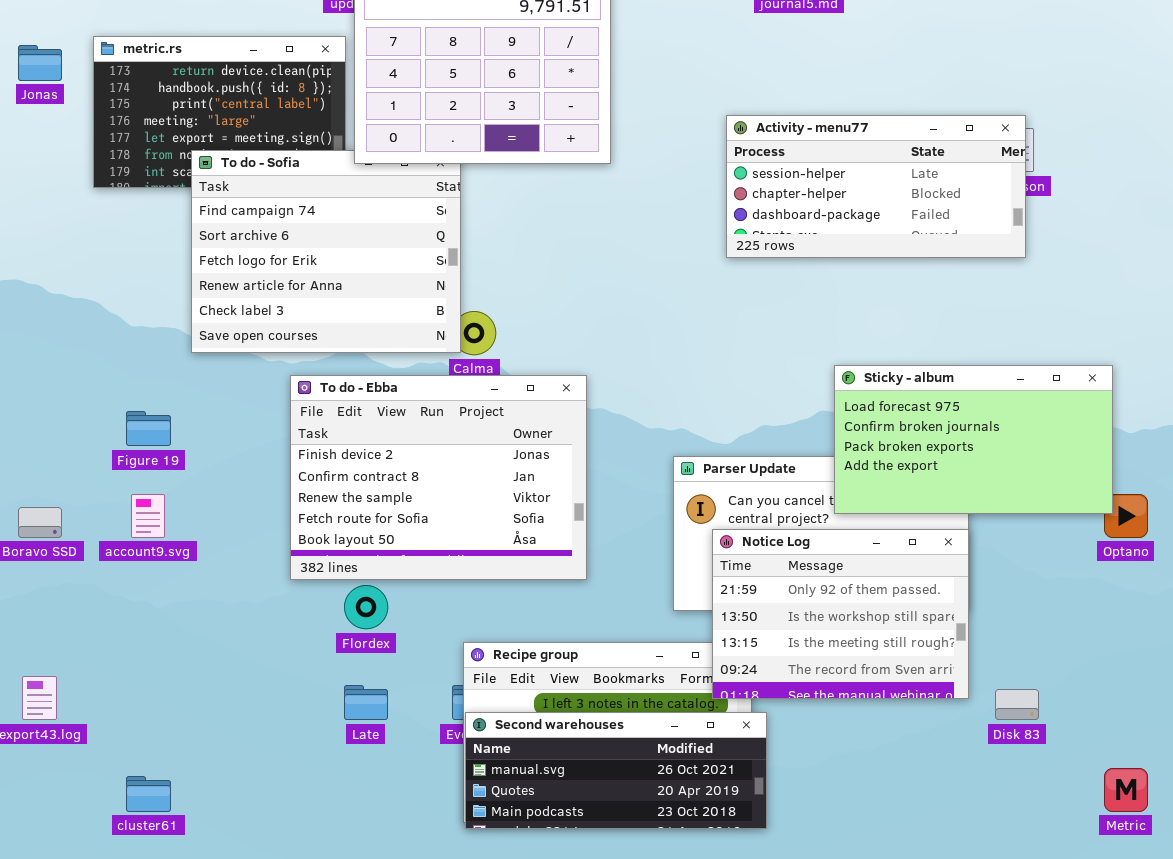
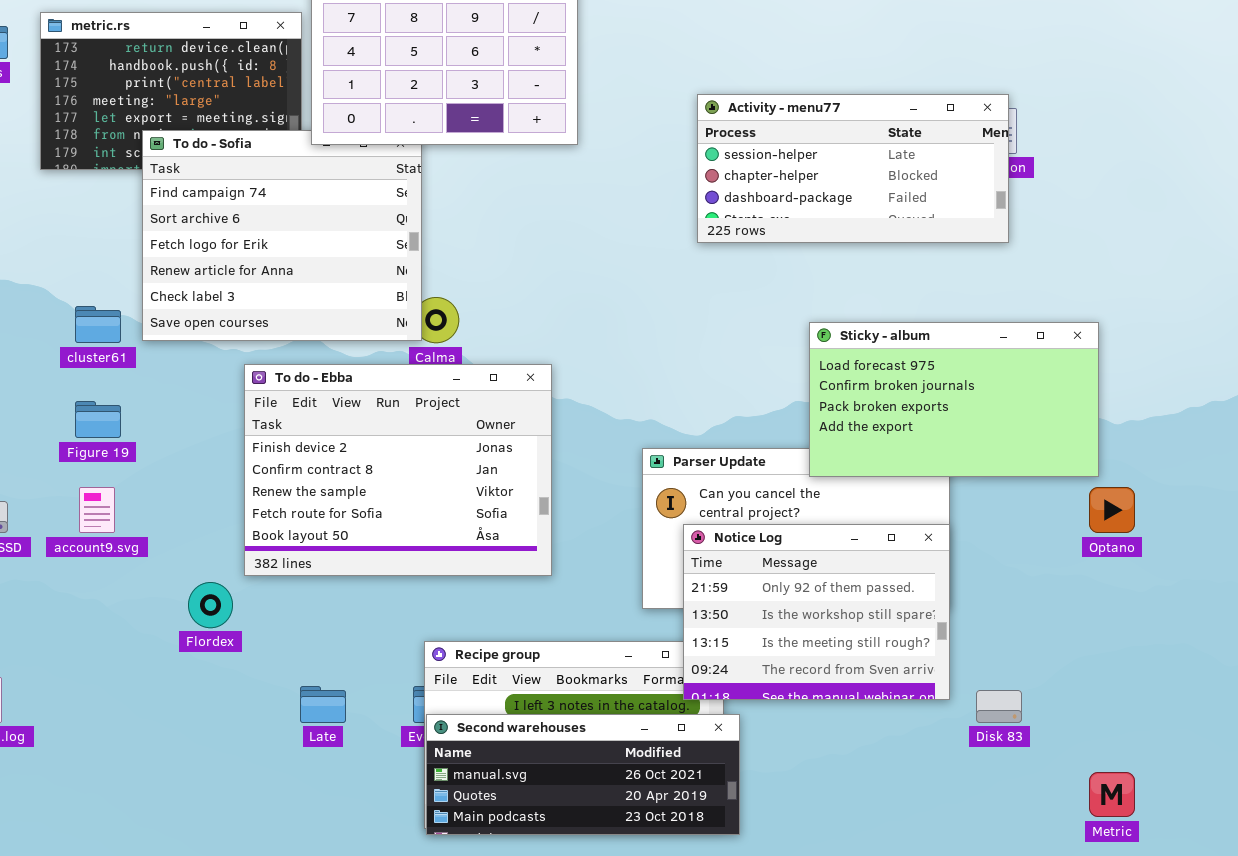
Sticky - album: [834,365,1113,514] -> [809,322,1099,477], moved
Flordex: [344,585,388,629] -> [188,582,233,628], moved
cluster61: [126,776,171,812] -> [75,306,121,343], moved

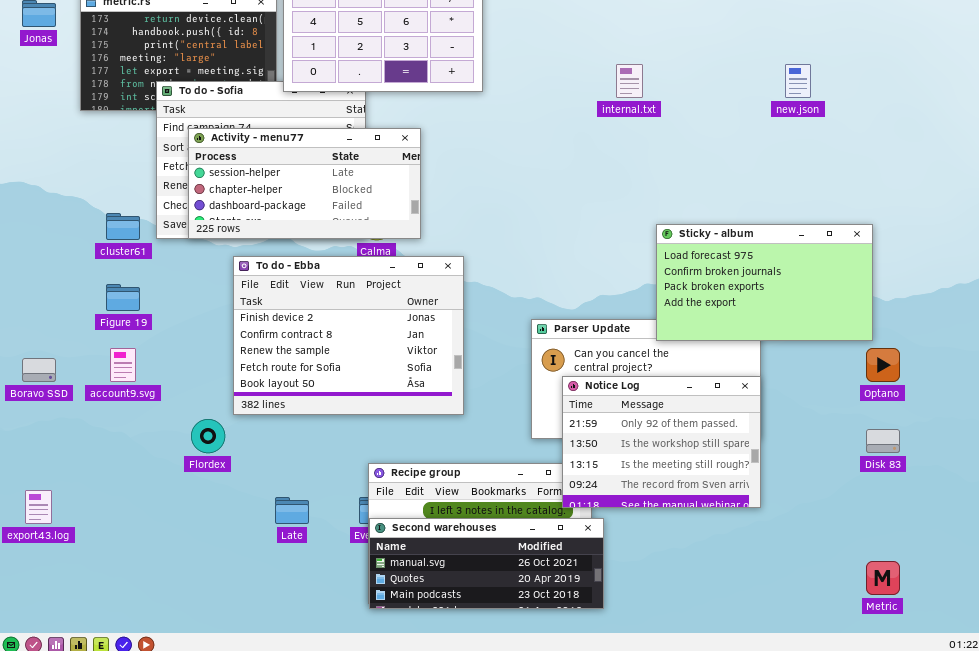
Activity - menu77: [697,94,1009,243] -> [188,128,421,239], moved
Disk 83: [976,690,1022,723] -> [866,429,900,453], moved

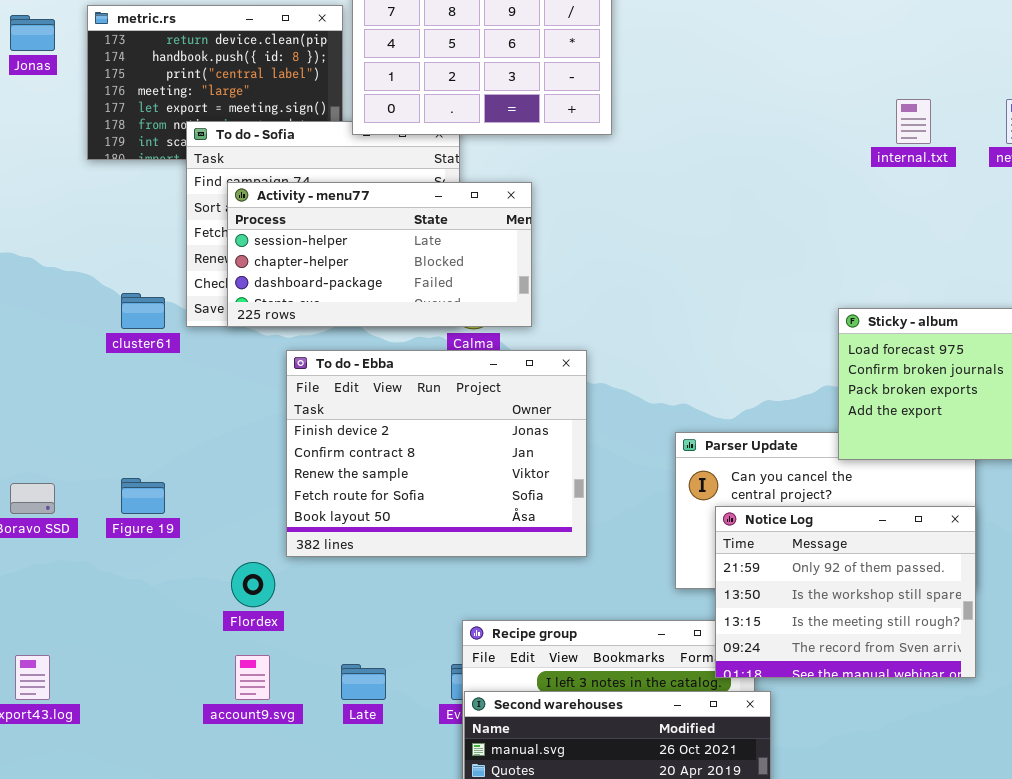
internal.txt: [616,64,643,98] -> [896,99,931,144], moved
Figure 19: [106,284,140,311] -> [121,478,165,514], moved
account9.svg: [110,348,136,382] -> [235,655,270,700], moved

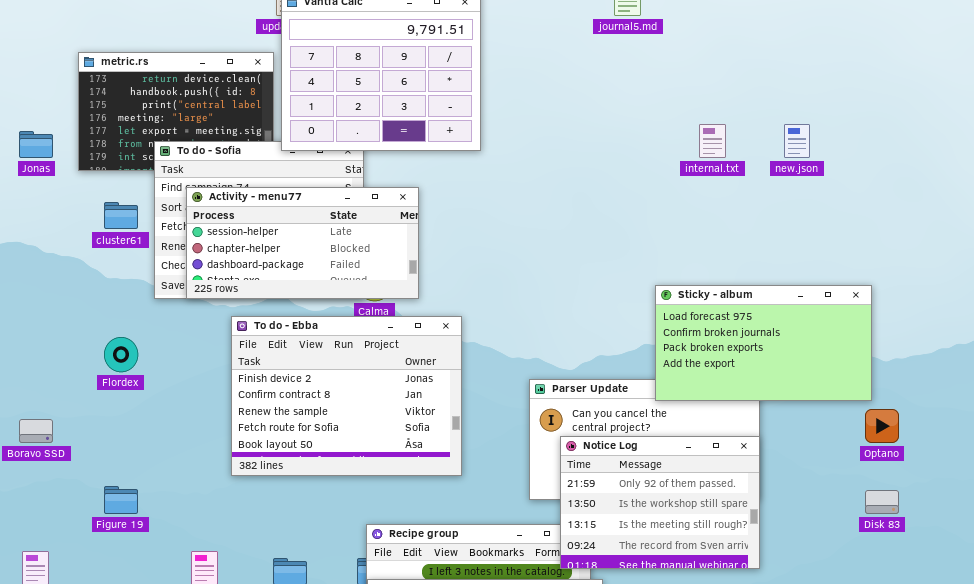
Jonas: [10,15,55,51] -> [19,131,53,158], moved
cluster61: [121,293,165,329] -> [104,202,138,229], moved
Figure 19: [121,478,165,514] -> [104,486,138,514], moved
Flordex: [231,562,275,607] -> [104,337,138,372], moved

